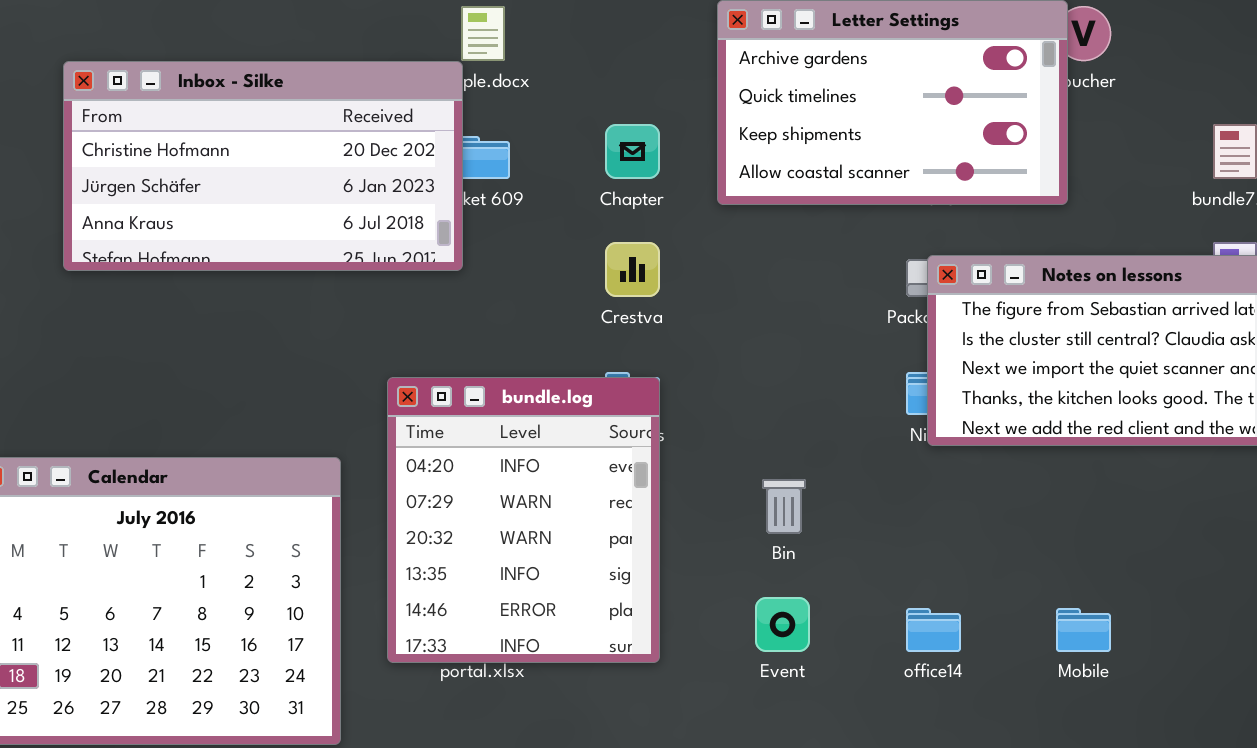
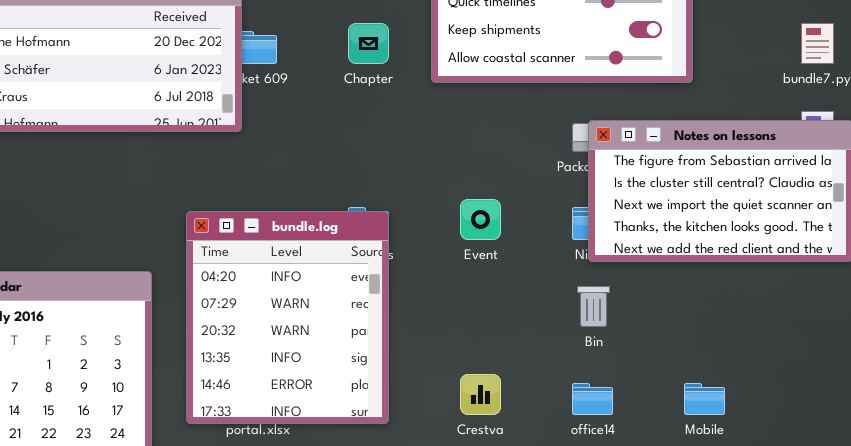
Crestva: [605,242,660,297] -> [460,374,501,415], moved
Bin: [762,479,806,534] -> [577,286,610,327], moved
Event: [755,597,810,652] -> [460,199,501,240], moved

